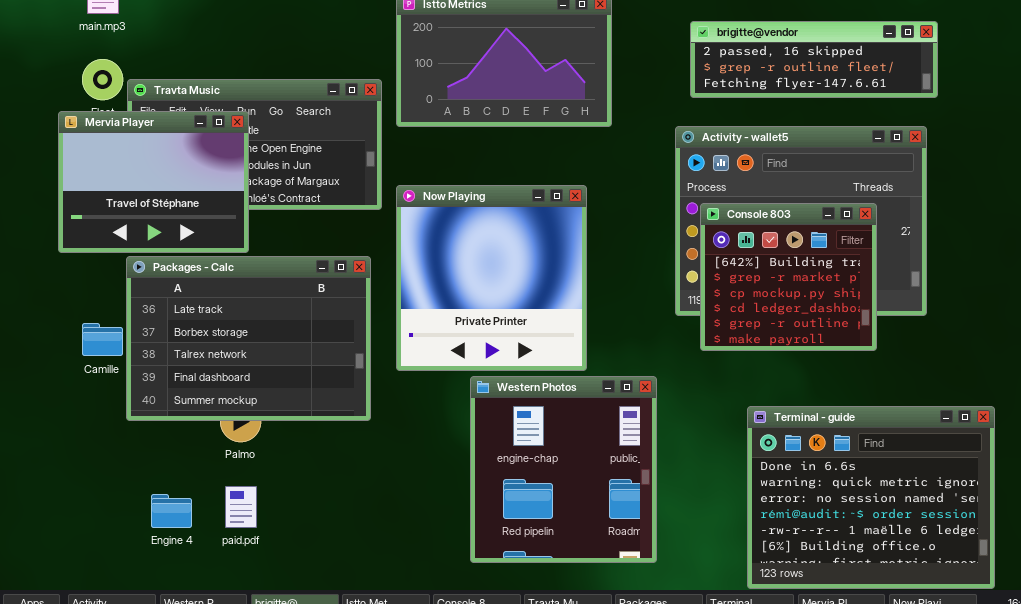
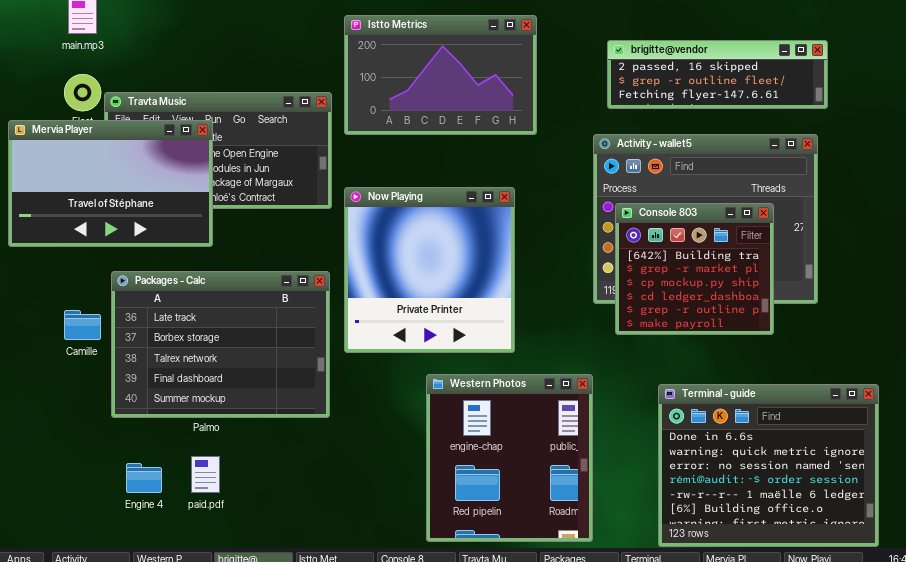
Mervia Player: [58,111,249,253] -> [8,120,213,247], resized
Packages - Calc: [126,256,371,421] -> [111,271,330,418], moved
Western Photos: [470,376,657,563] -> [426,374,593,542], moved

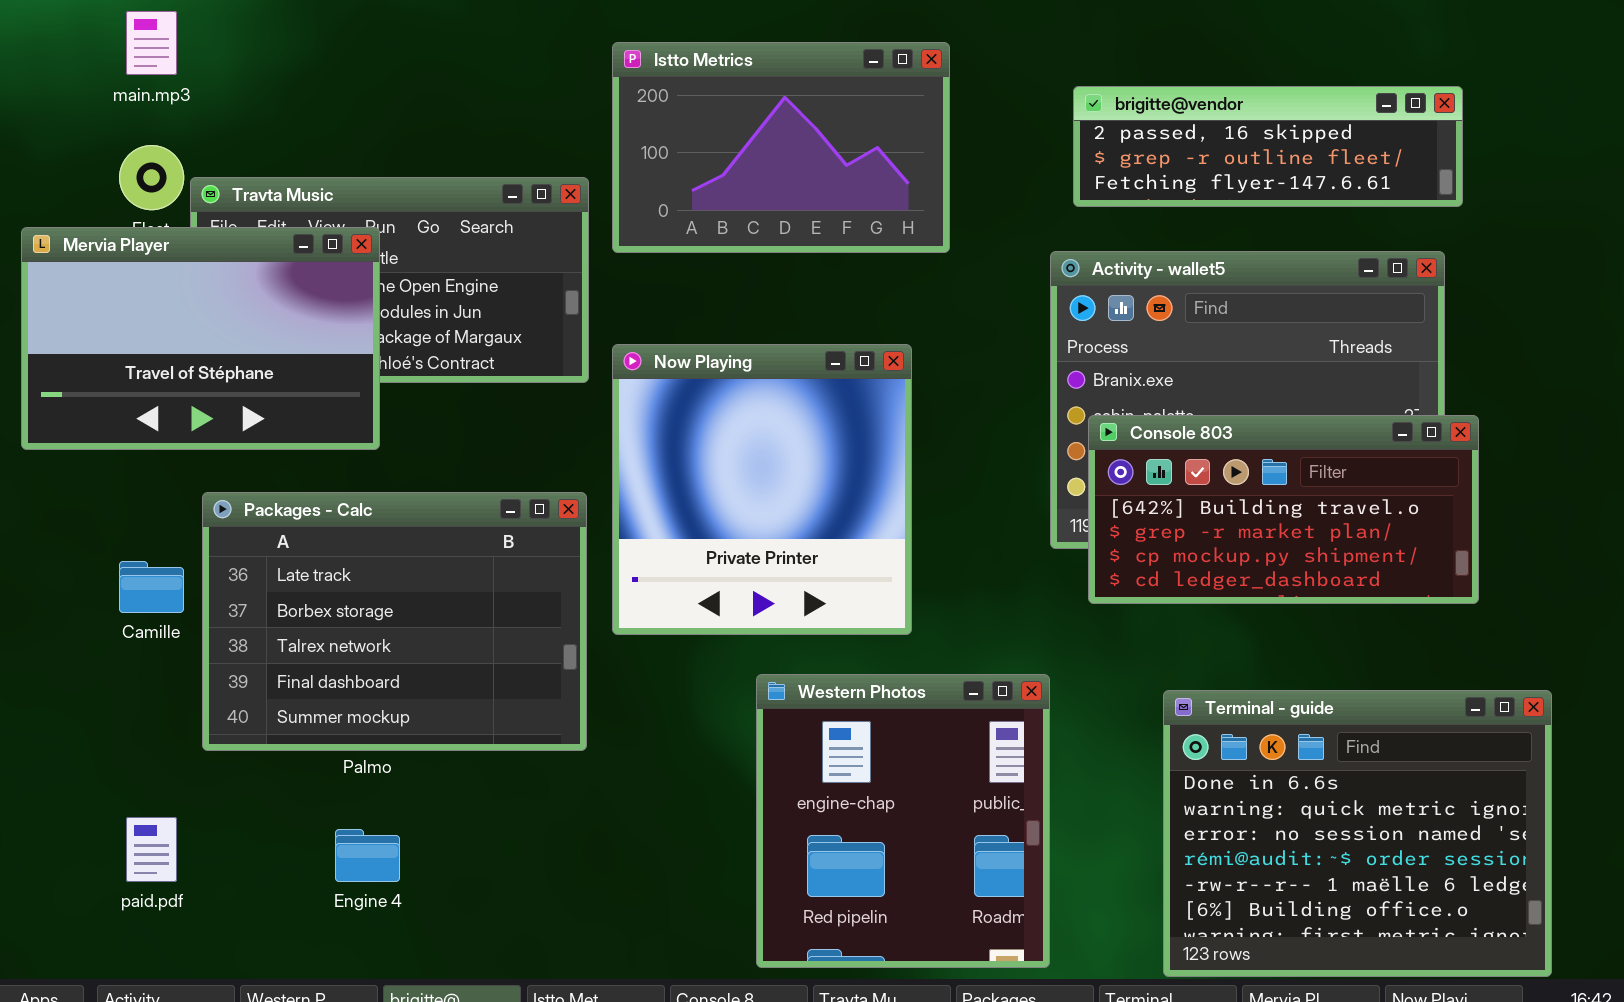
Console 803: [615,203,774,335] -> [1088,415,1479,604], resized
paid.pdf: [191,456,220,493] -> [126,817,177,882], moved
Engine 4: [126,463,162,493] -> [335,829,400,882], moved

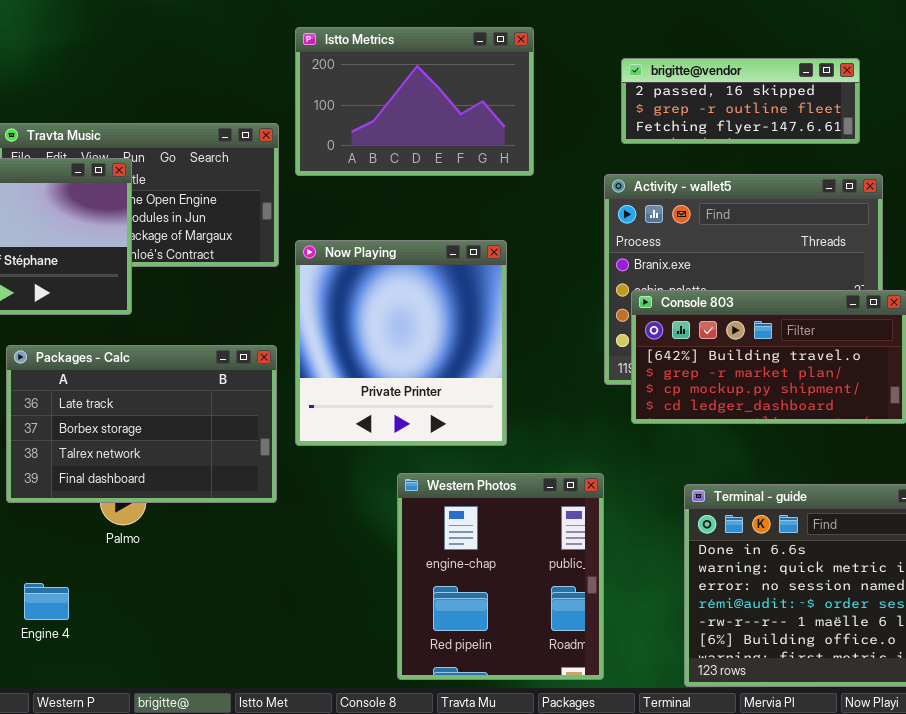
brigitte@vendor: [1073,86,1463,207] -> [621,58,860,144], resized
Packages - Calc: [202,492,587,751] -> [6,345,277,503], resized
Engine 4: [335,829,400,882] -> [24,583,69,620], moved

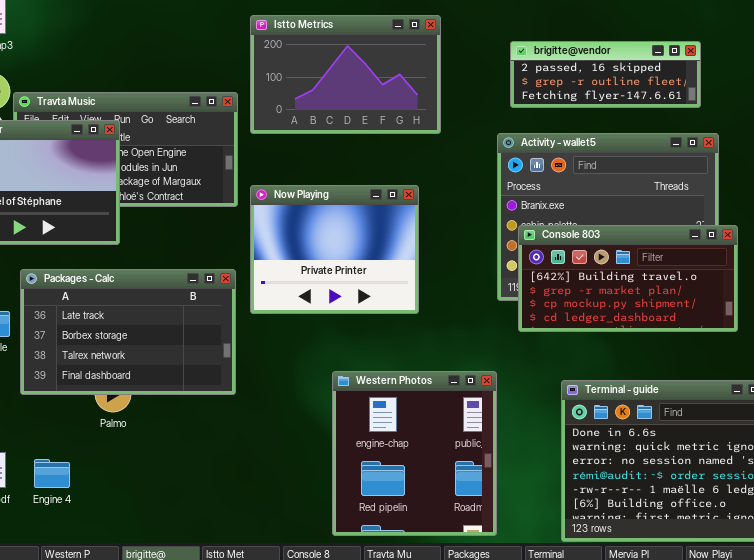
Now Playing: [295,240,507,446] -> [250,185,419,314], resized

